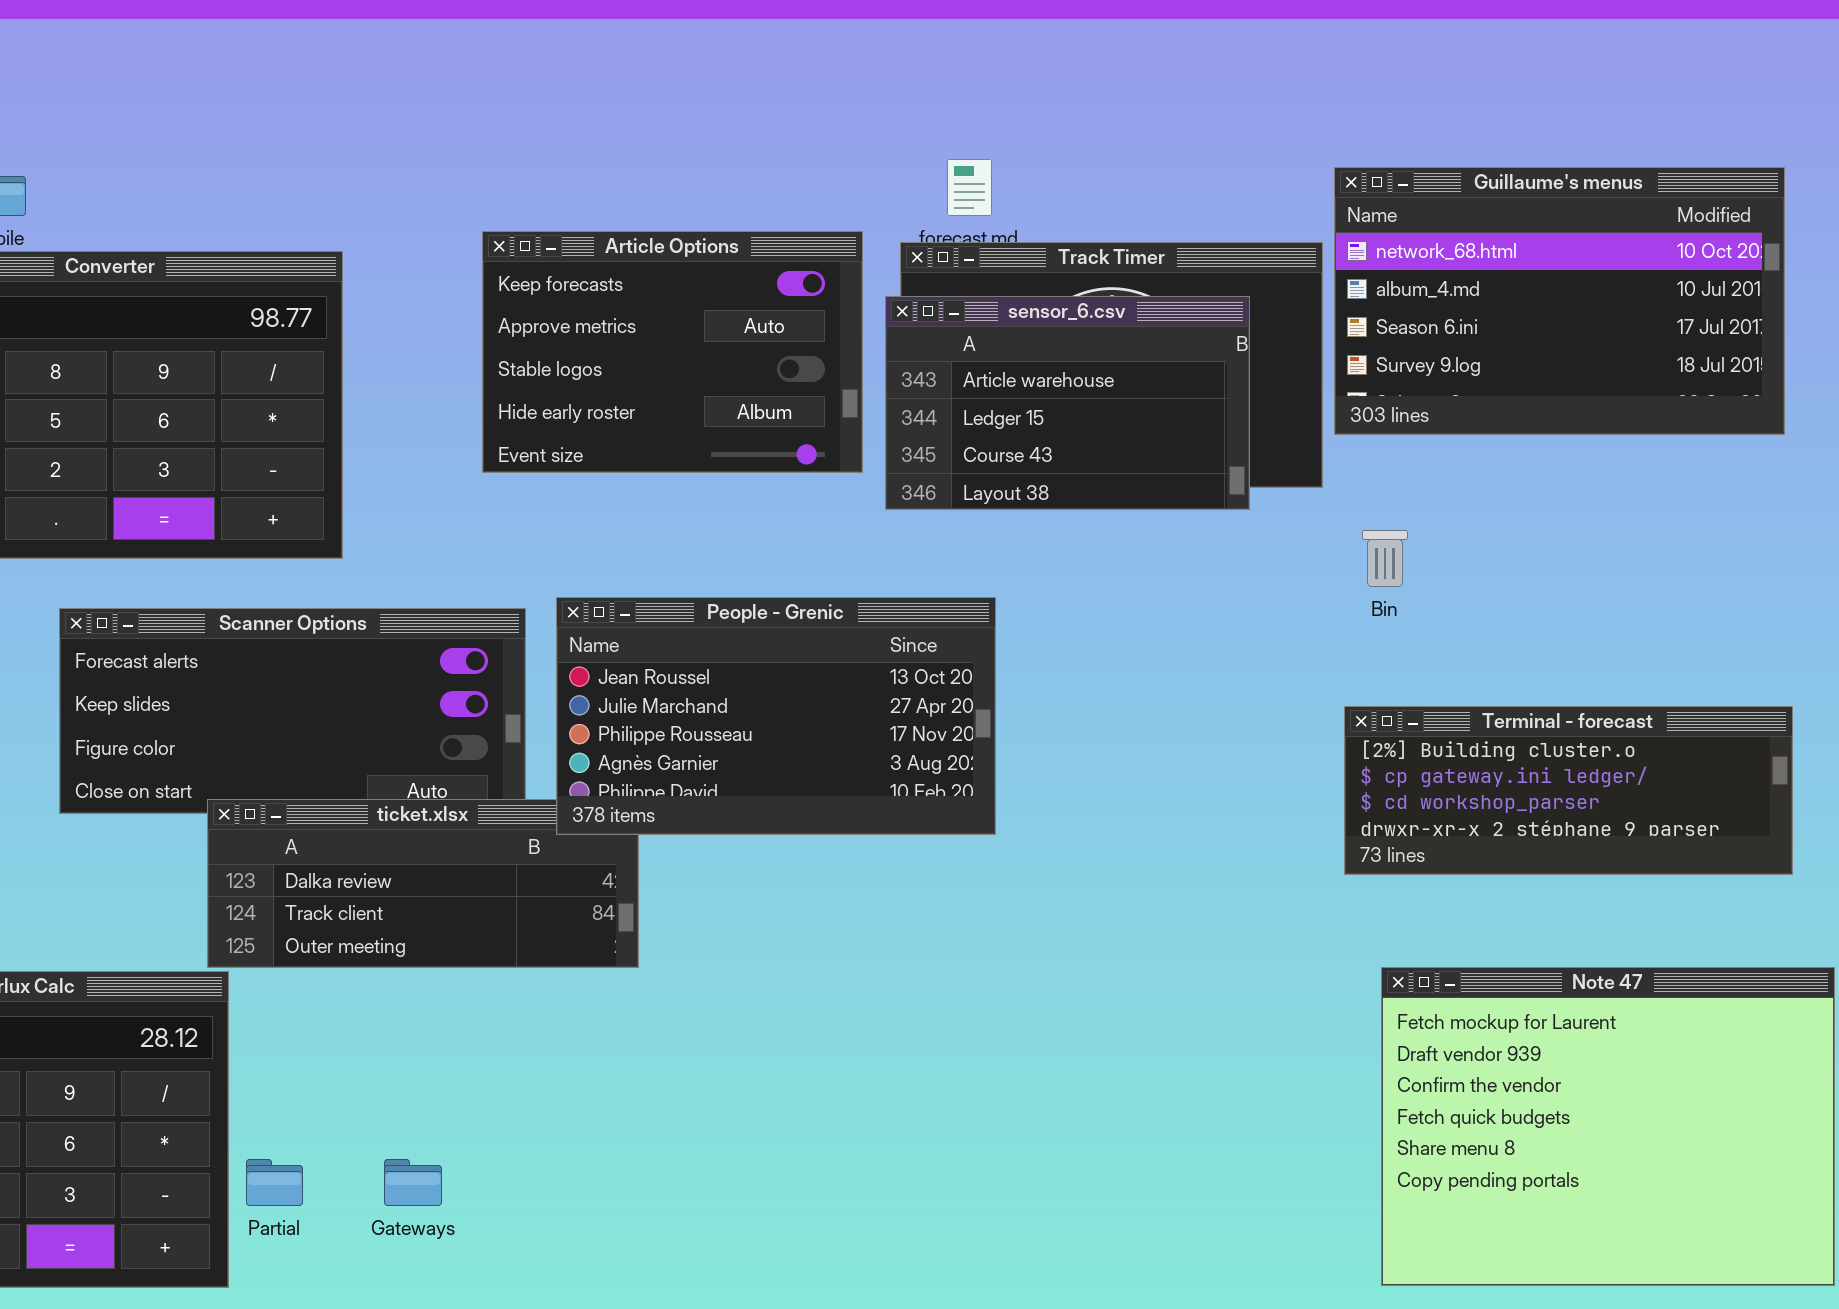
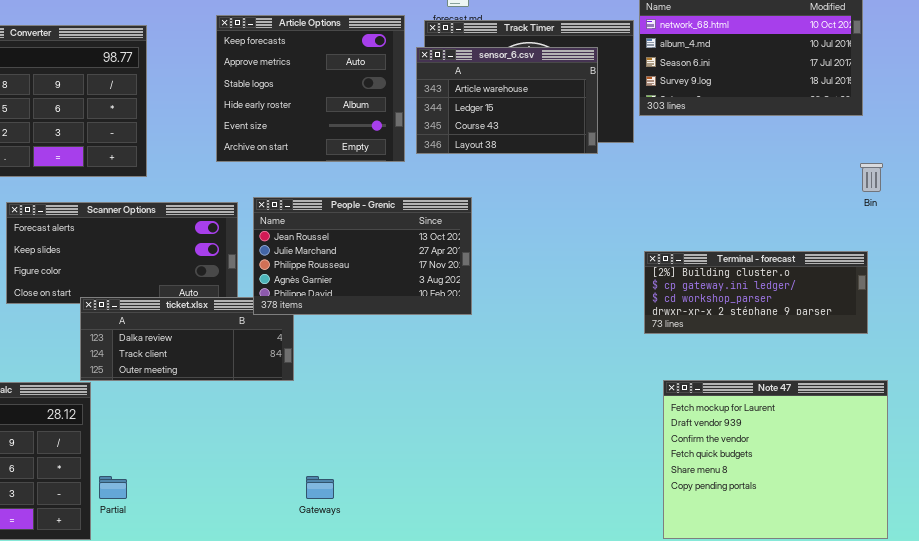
Article Options: [482,231,863,473] -> [216,15,405,162], resized
Bin: [1362,530,1408,587] -> [860,163,883,192], moved
Gateways: [384,1159,442,1206] -> [306,476,334,499], moved

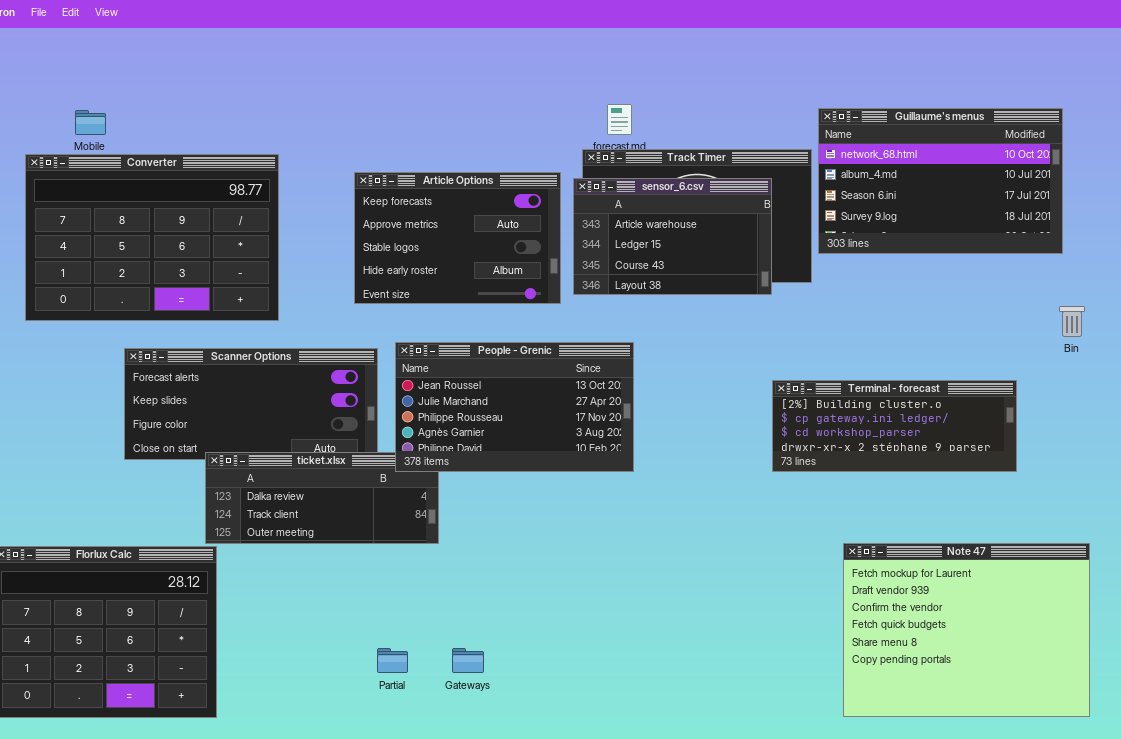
Article Options: [216,15,405,162] -> [354,172,561,304], resized
Terminal - forecast: [644,251,868,334] -> [772,380,1017,472], moved
Partial: [99,476,127,499] -> [377,648,408,673], moved

